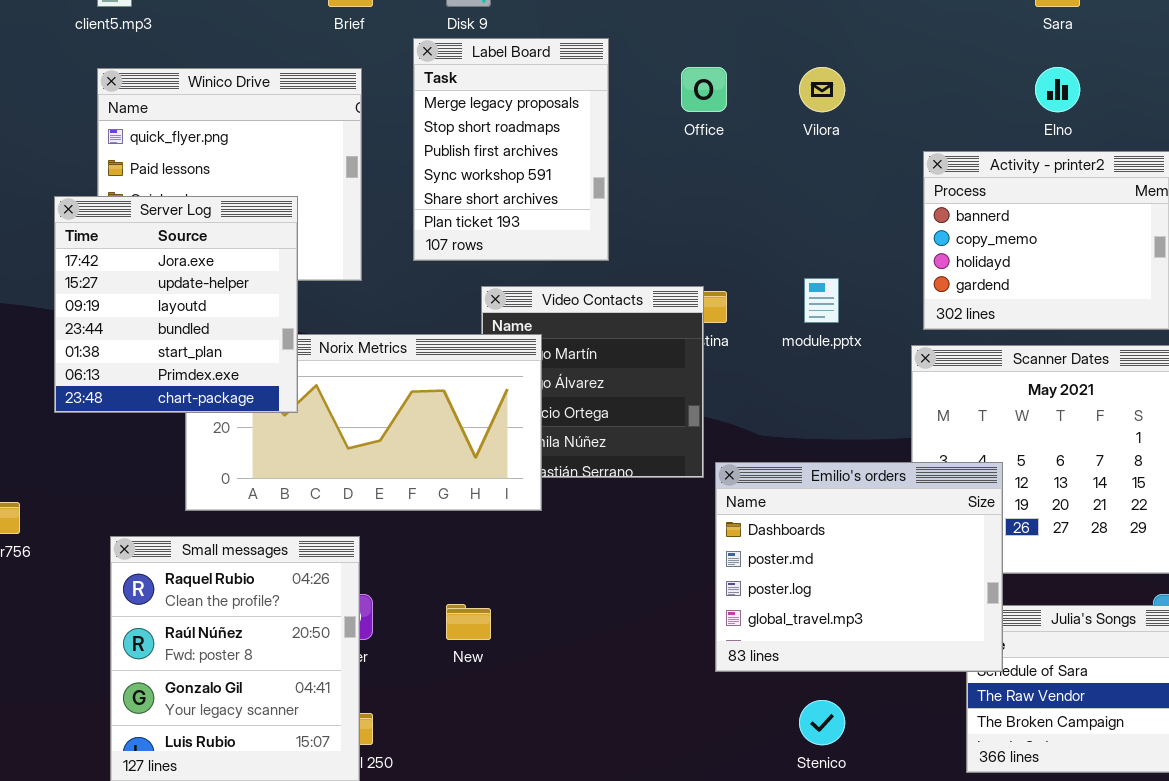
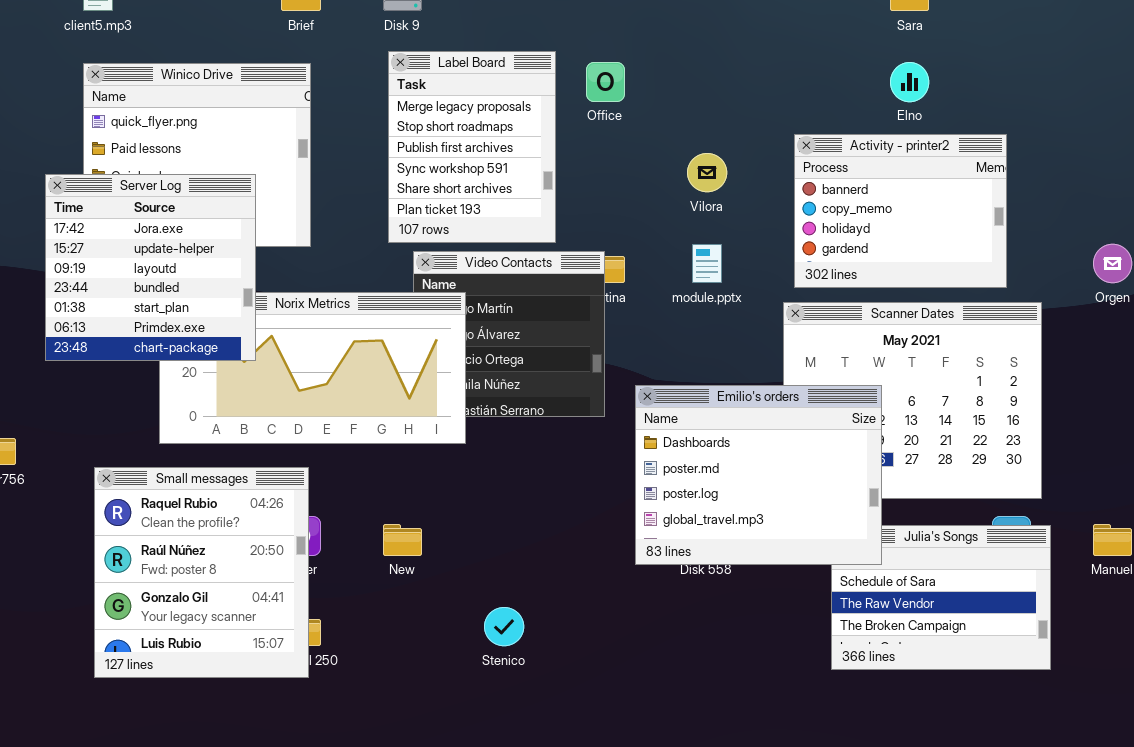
Label Board: [413,38,609,261] -> [388,51,556,243], moved
Vilora: [799,67,845,112] -> [687,153,727,192], moved
Emilio's orders: [715,462,1003,672] -> [635,385,882,565], moved
Stenico: [799,700,845,745] -> [484,607,524,646], moved

